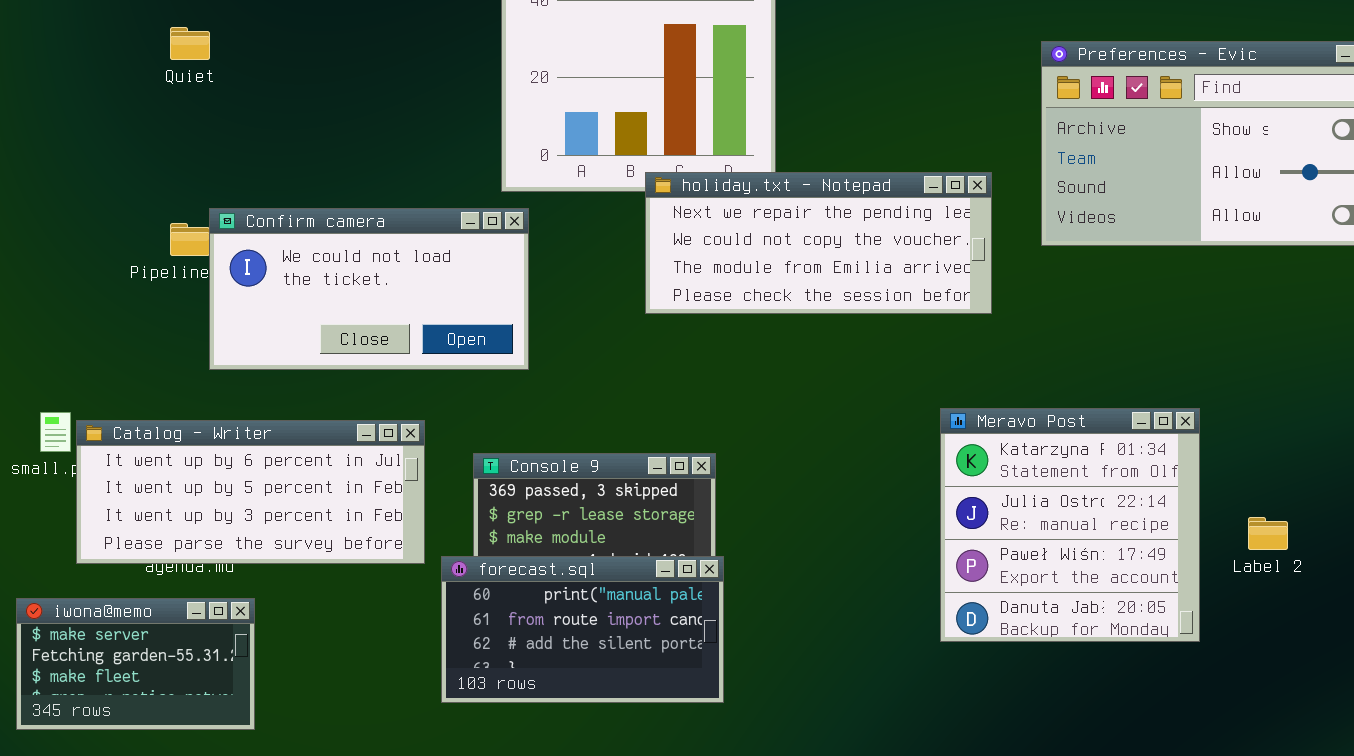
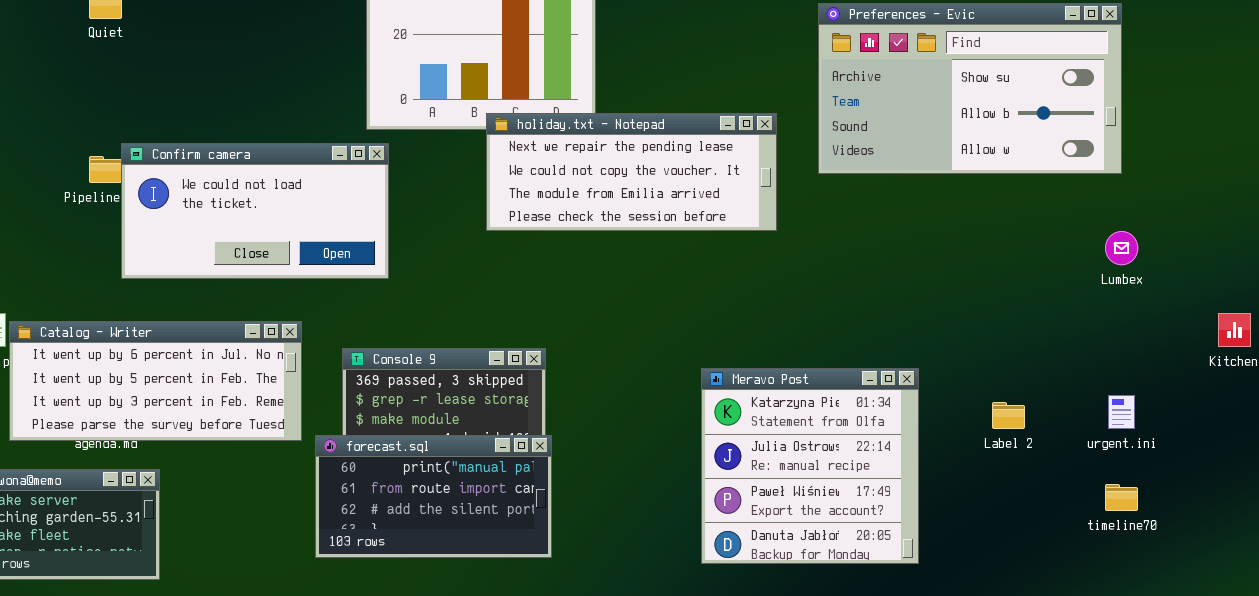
Meravo Post: [940,408,1200,642] -> [701,368,919,564], moved

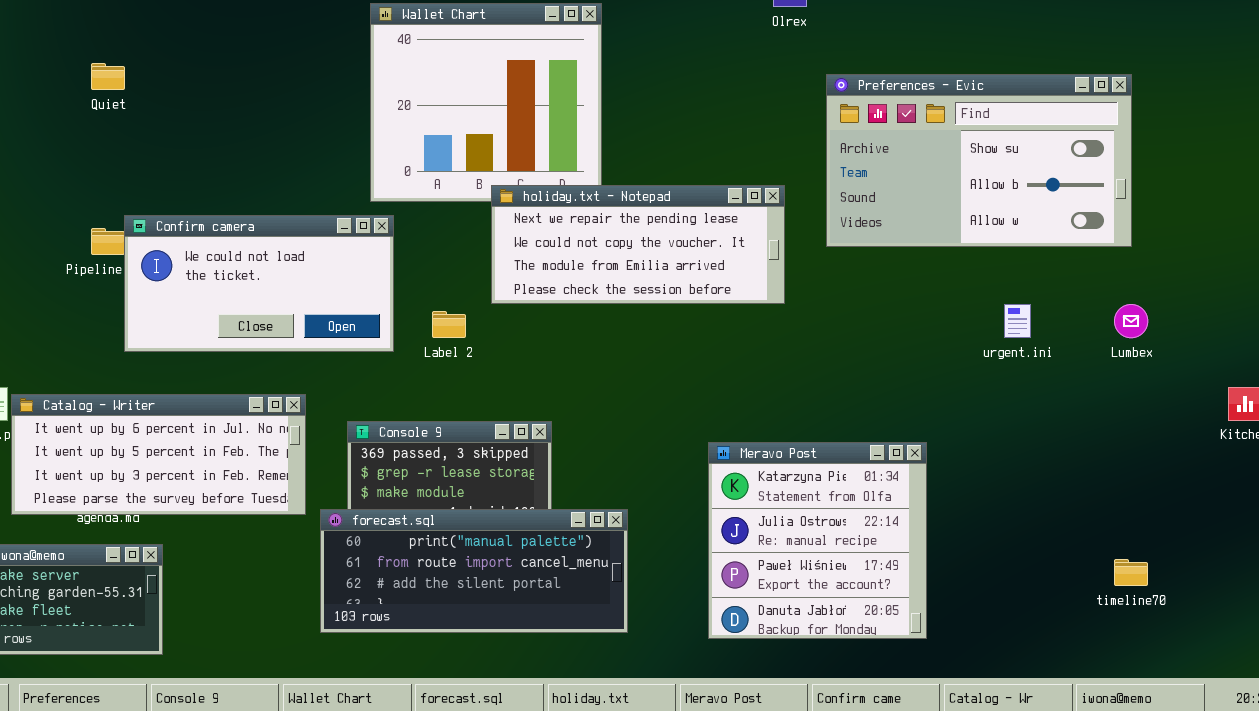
urgent.ini: [1108,395,1135,429] -> [1004,304,1031,338], moved
Label 2: [992,402,1025,429] -> [432,311,466,338], moved
forecast.sql: [315,435,552,558] -> [320,509,628,633], resized

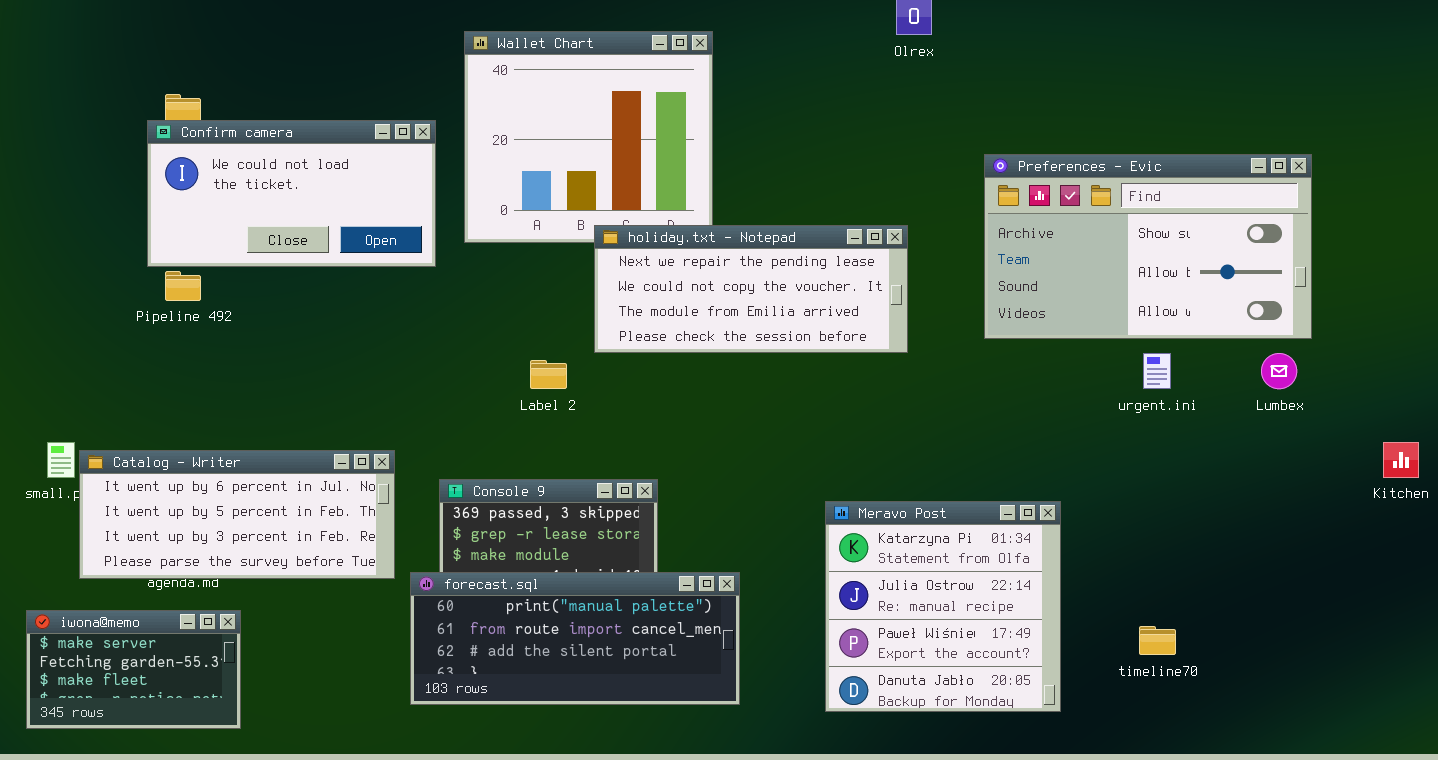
Preferences - Evic: [826,74,1132,247] -> [984,154,1312,339], moved
Confirm camera: [124,215,394,352] -> [147,120,436,267], moved
timeline70: [1114,559,1148,586] -> [1139,626,1176,655], moved

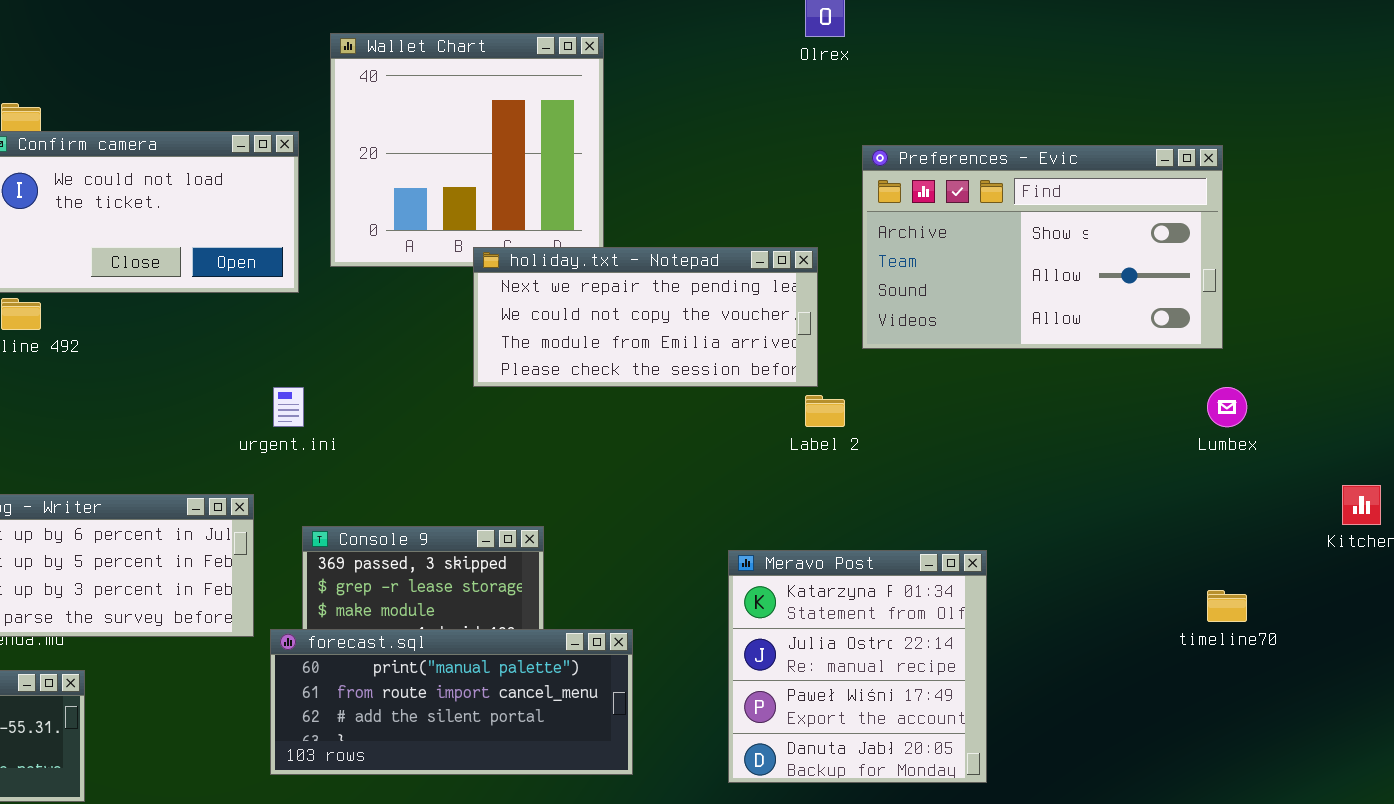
Preferences - Evic: [984,154,1312,339] -> [862,145,1223,349], moved
urgent.ini: [1143,353,1171,389] -> [273,387,304,427], moved
Label 2: [530,360,567,389] -> [805,395,845,427], moved
timeline70: [1139,626,1176,655] -> [1207,590,1247,622], moved

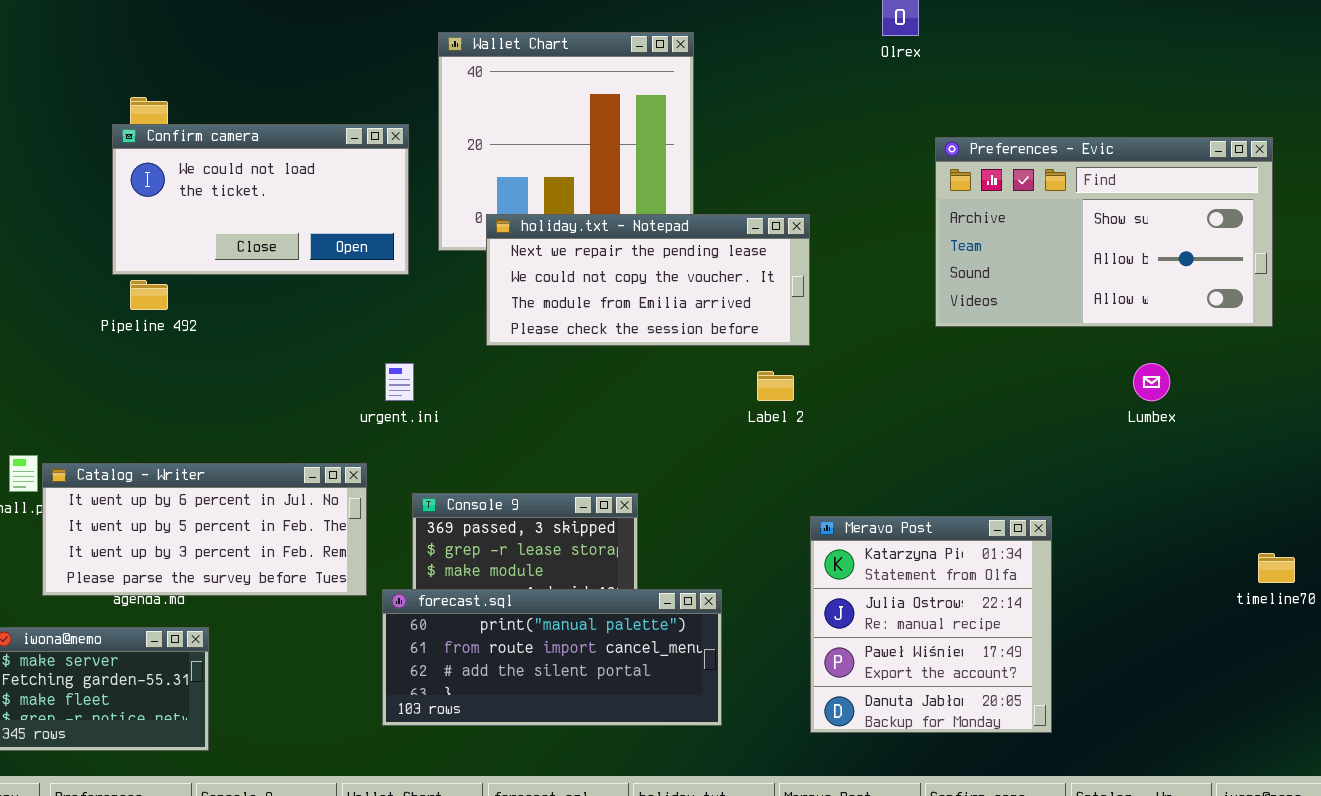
holiday.txt - Notepad: [473,247,818,387] -> [486,214,810,346], moved
Lumbex: [1207,387,1247,427] -> [1133,363,1170,401], moved
Label 2: [805,395,845,427] -> [757,371,794,401], moved

